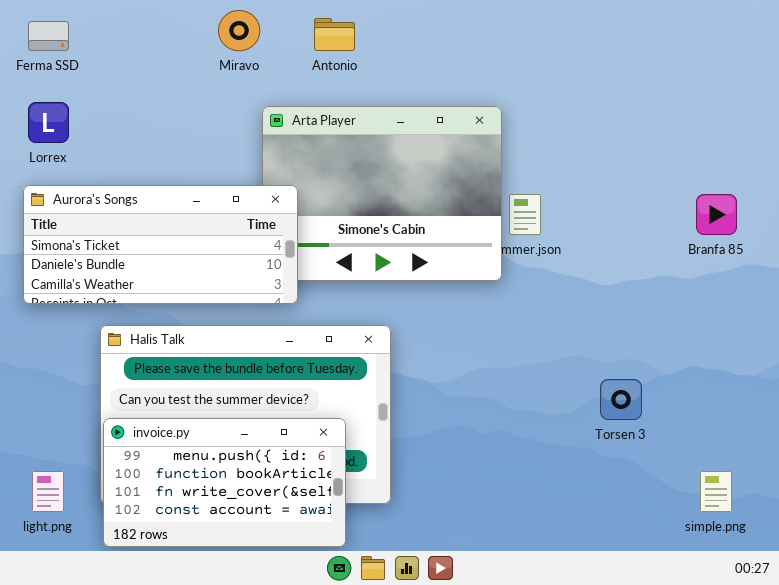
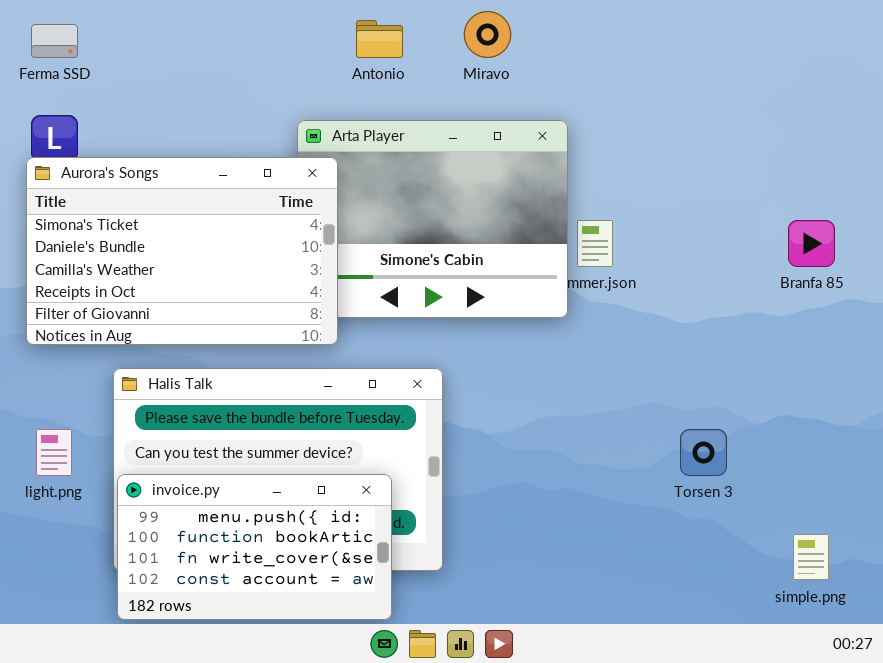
Miravo: [218,10,260,51] -> [464,11,511,58], moved
Aurora's Songs: [23,185,298,304] -> [26,157,338,345], resized
light.png: [32,471,64,512] -> [36,429,72,476], moved

